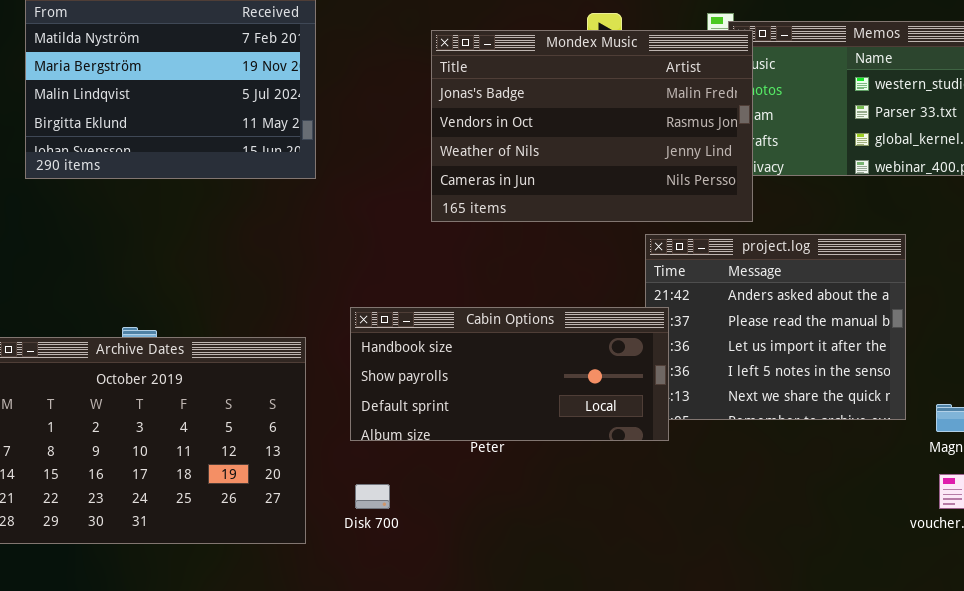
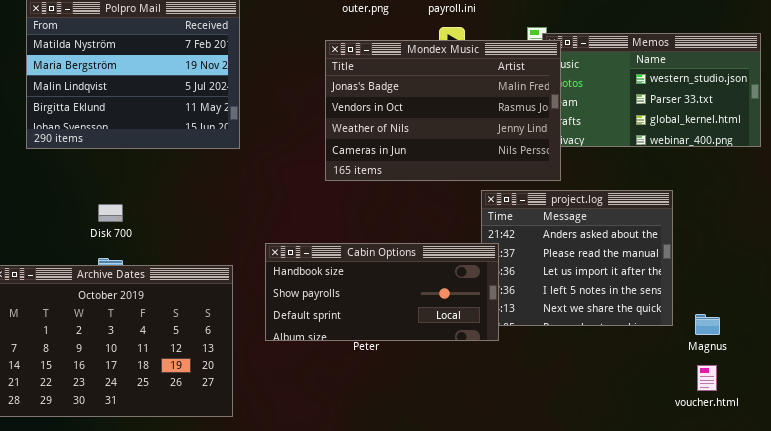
Disk 700: [355,484,390,509] -> [98,204,123,222], moved

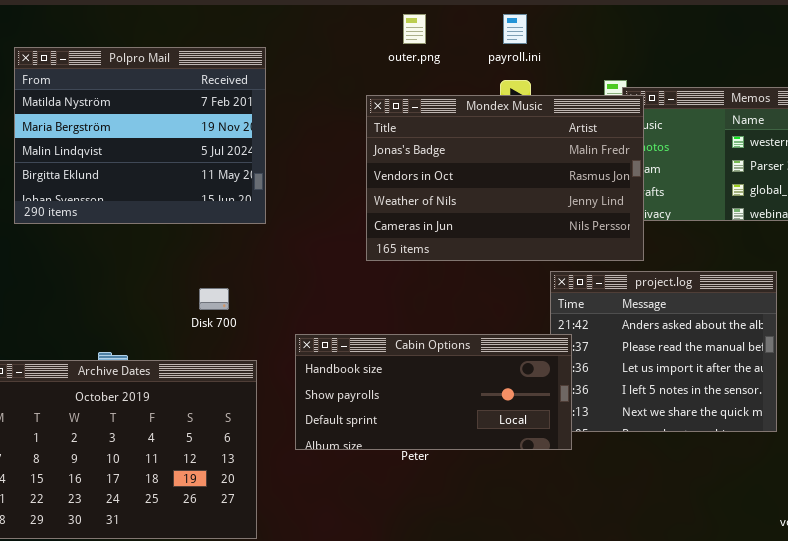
Disk 700: [98,204,123,222] -> [199,288,229,310], moved

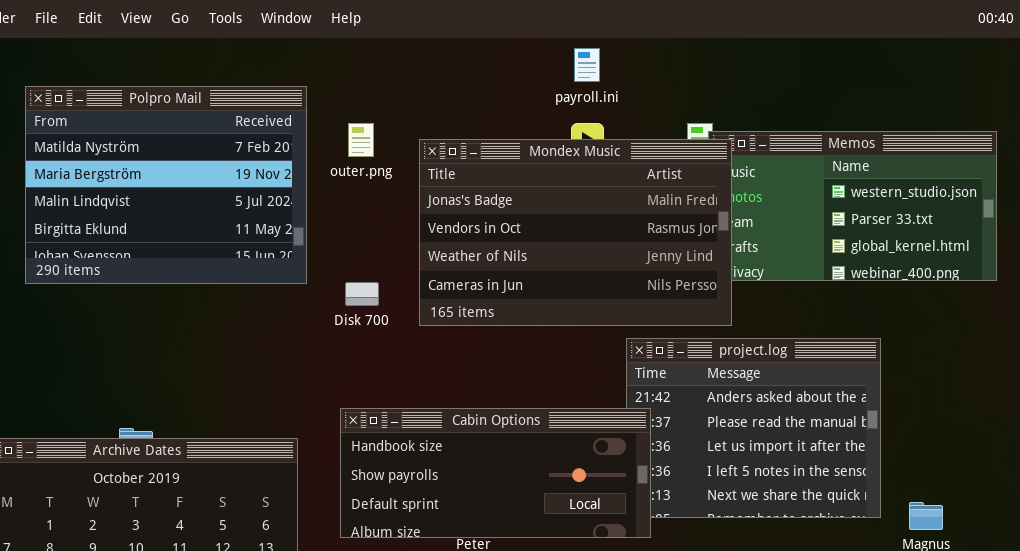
outer.png: [403,14,426,44] -> [348,123,374,157], moved
Disk 700: [199,288,229,310] -> [345,282,379,306], moved

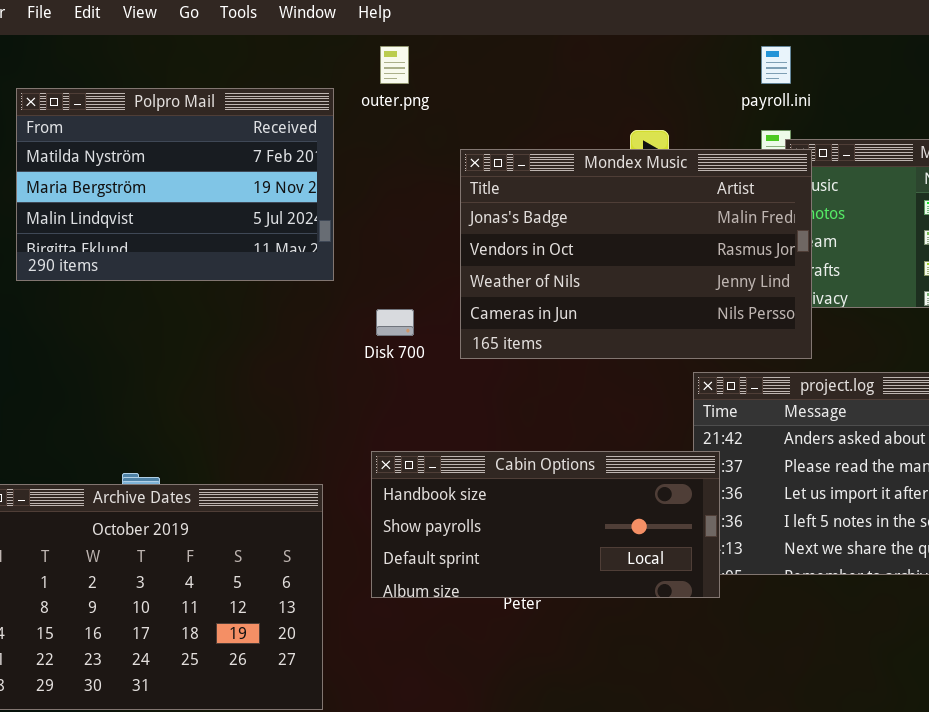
payroll.ini: [574,48,600,82] -> [761,46,791,84], moved
Polpro Mail: [25,86,307,284] -> [16,88,334,281], resized
outer.png: [348,123,374,157] -> [380,46,409,84], moved

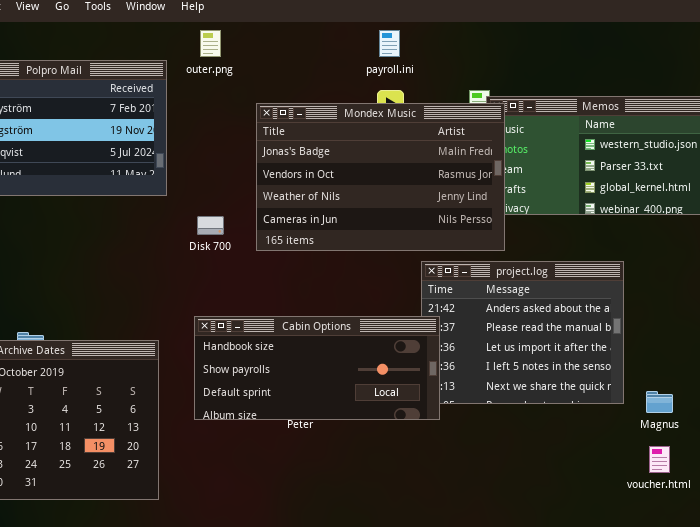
payroll.ini: [761,46,791,84] -> [379,30,400,57], moved

